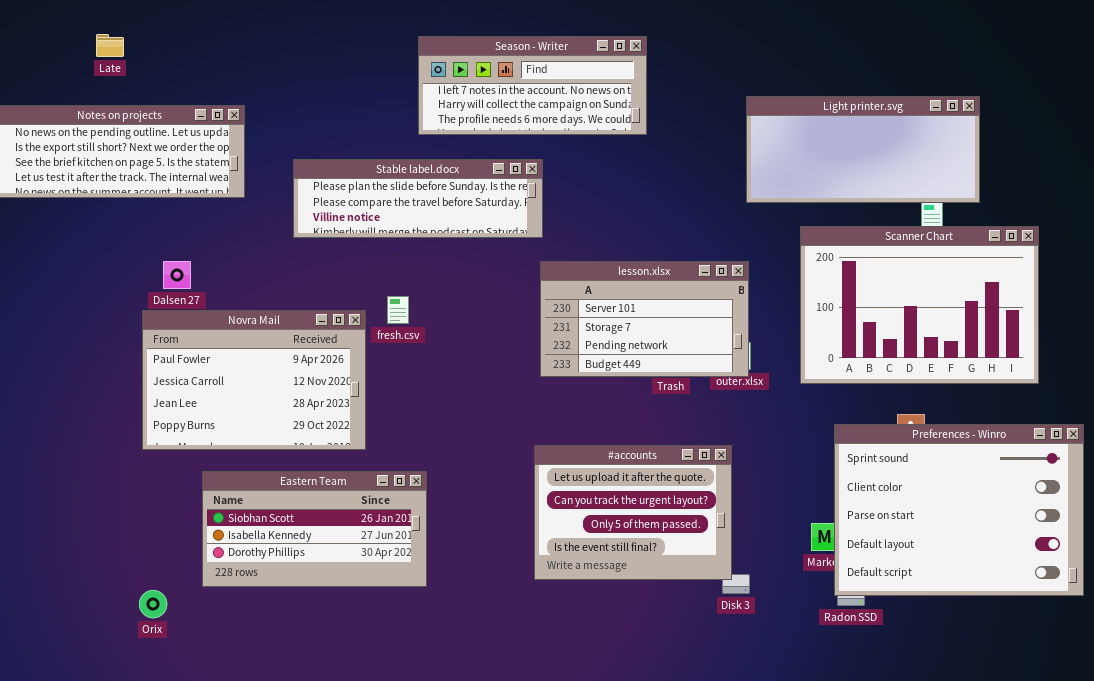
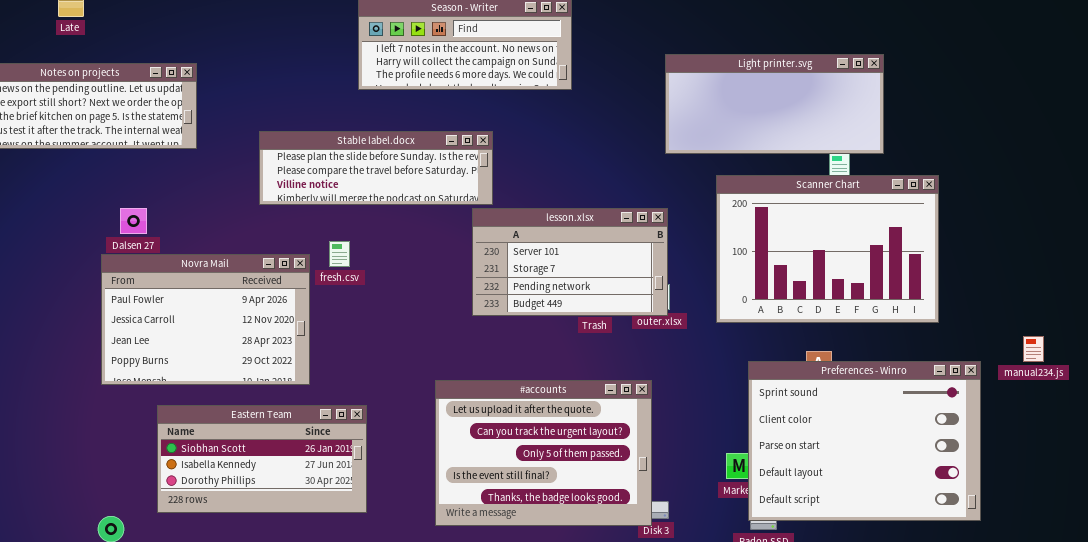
Stable label.docx: [293,159,543,238] -> [259,131,493,205], moved
#accounts: [534,445,732,580] -> [435,380,652,526], resized

